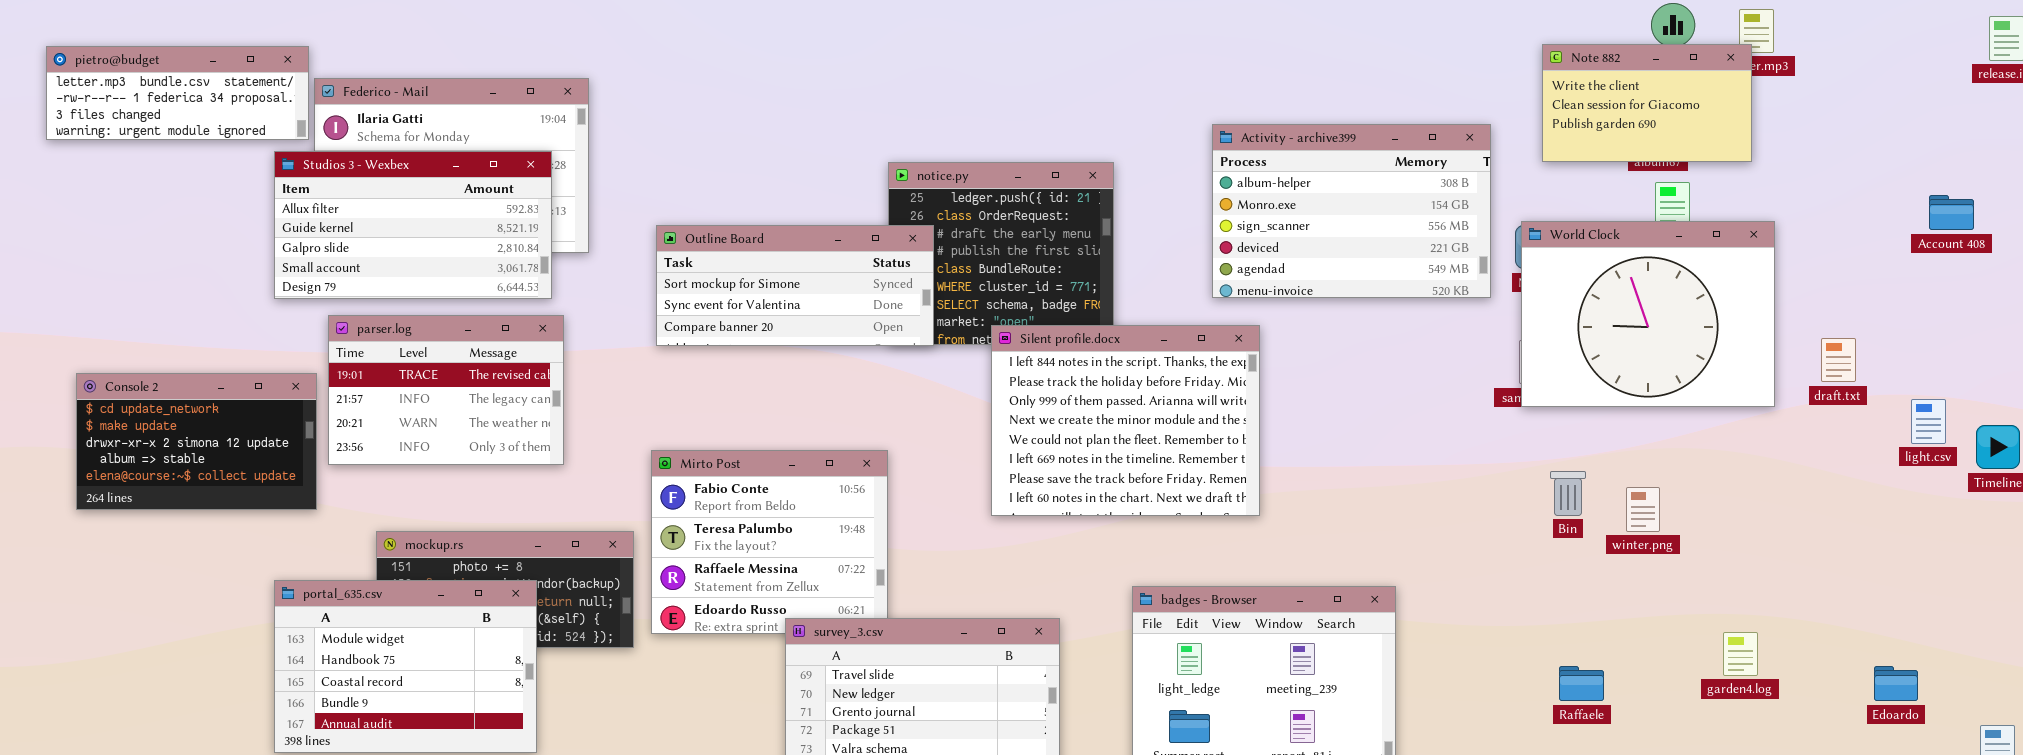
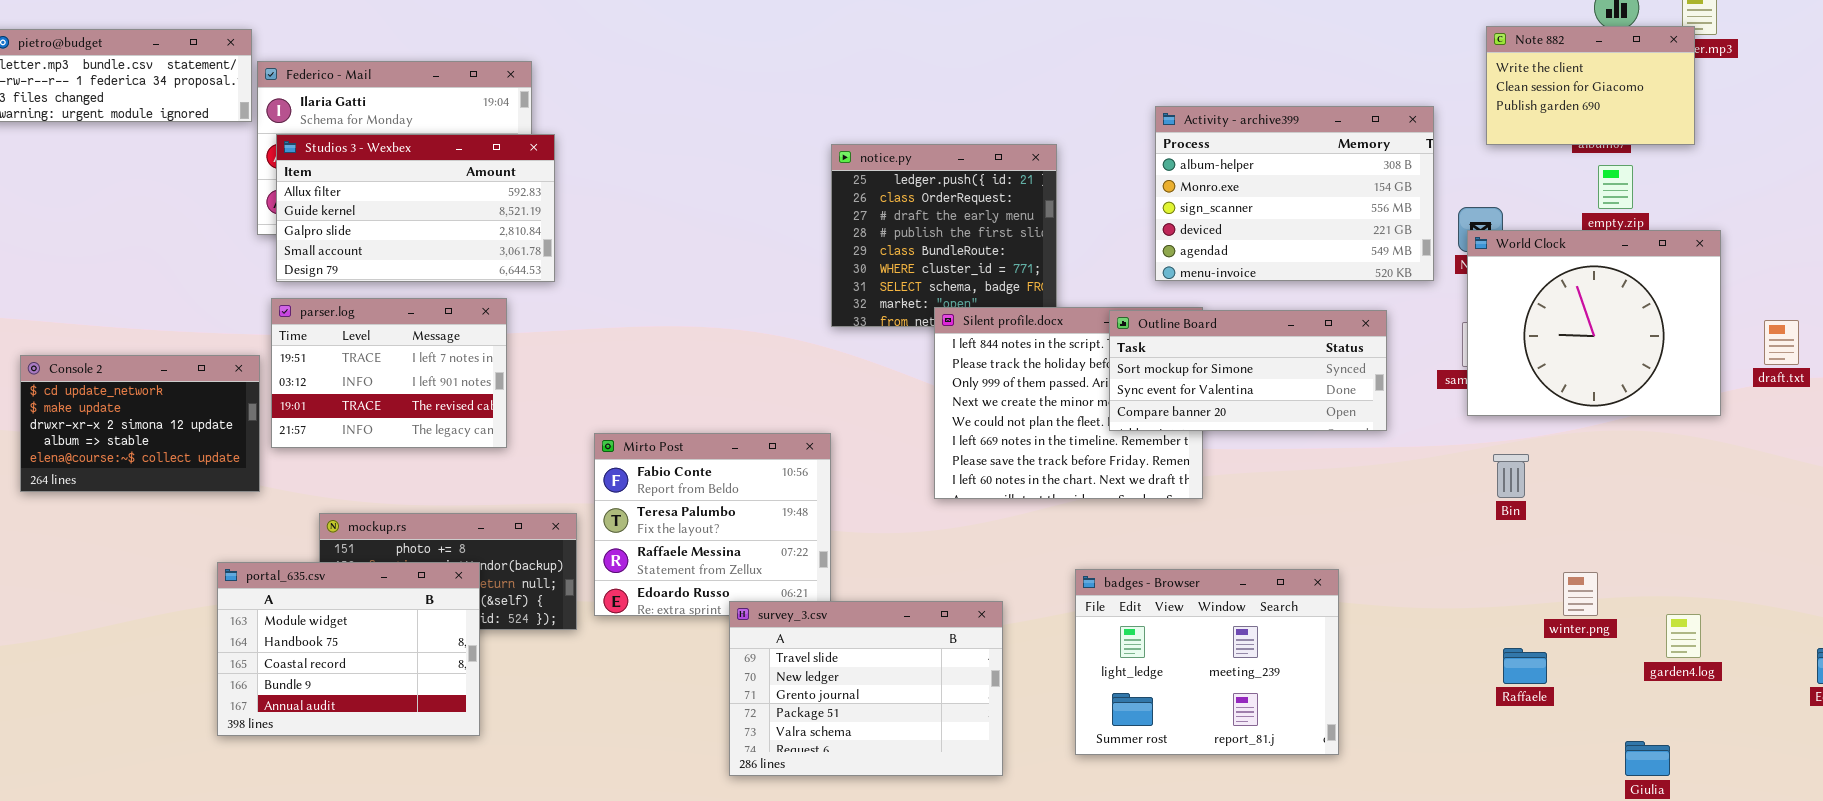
Studios 3 - Wexbex: [274,151,552,299] -> [276,134,555,282], moved
World Clock: [1521,221,1775,407] -> [1467,230,1721,416], moved
Outline Board: [656,225,934,346] -> [1109,310,1387,431], moved
parser.log: [328,315,564,465] -> [271,298,507,448], scrolled up 2 rows
winter.png: [1626,487,1660,532] -> [1563,572,1598,616], moved

